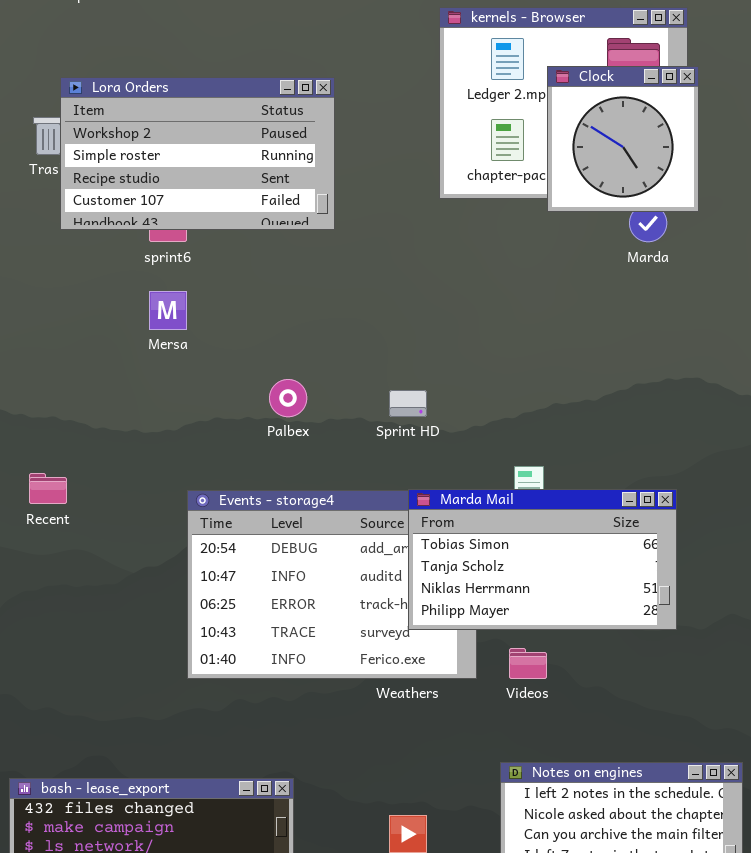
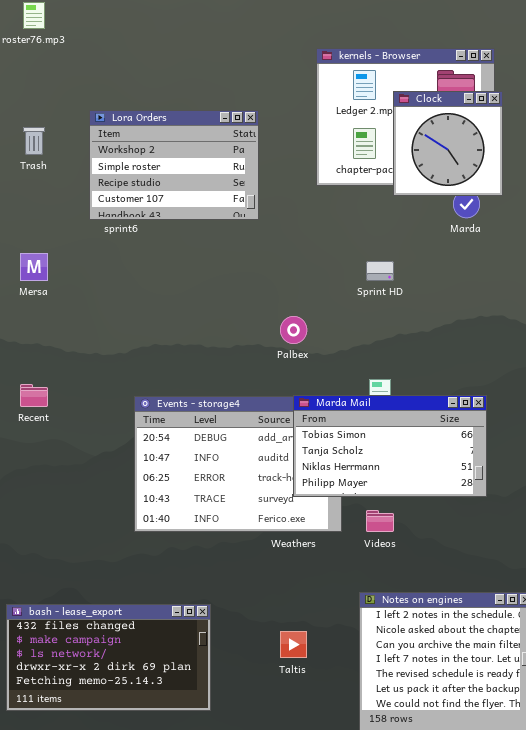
Lora Orders: [60,77,335,230] -> [89,110,259,220], moved, resized
Mersa: [149,291,187,330] -> [20,253,48,281], moved
Palbex: [269,379,307,417] -> [280,316,307,344], moved
Sprint HD: [389,390,427,417] -> [366,261,394,281], moved

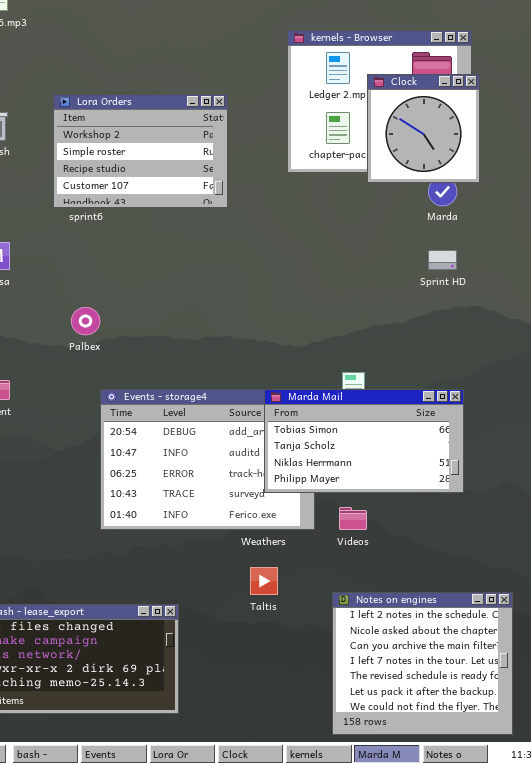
Sprint HD: [366,261,394,281] -> [428,250,457,270], moved
Palbex: [280,316,307,344] -> [71,307,100,335], moved
Taltis: [280,631,307,658] -> [250,567,278,595], moved

